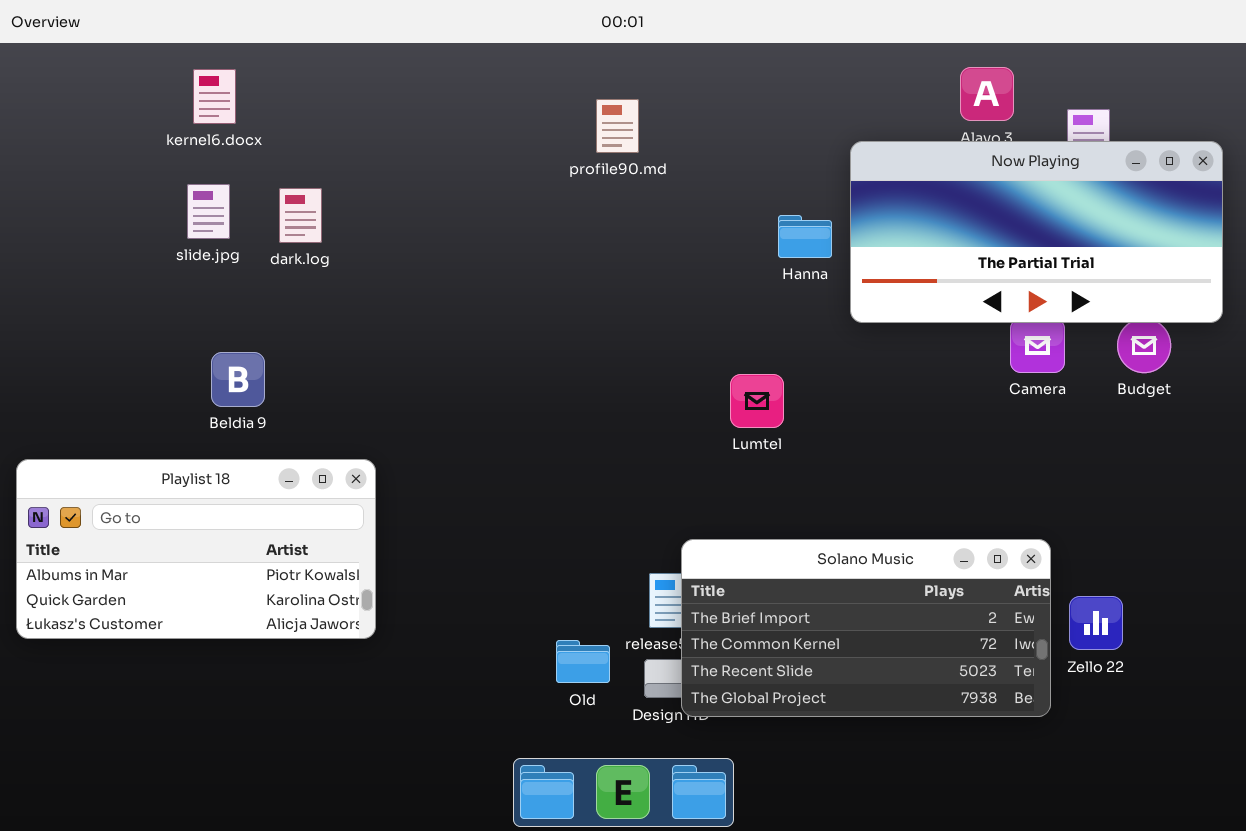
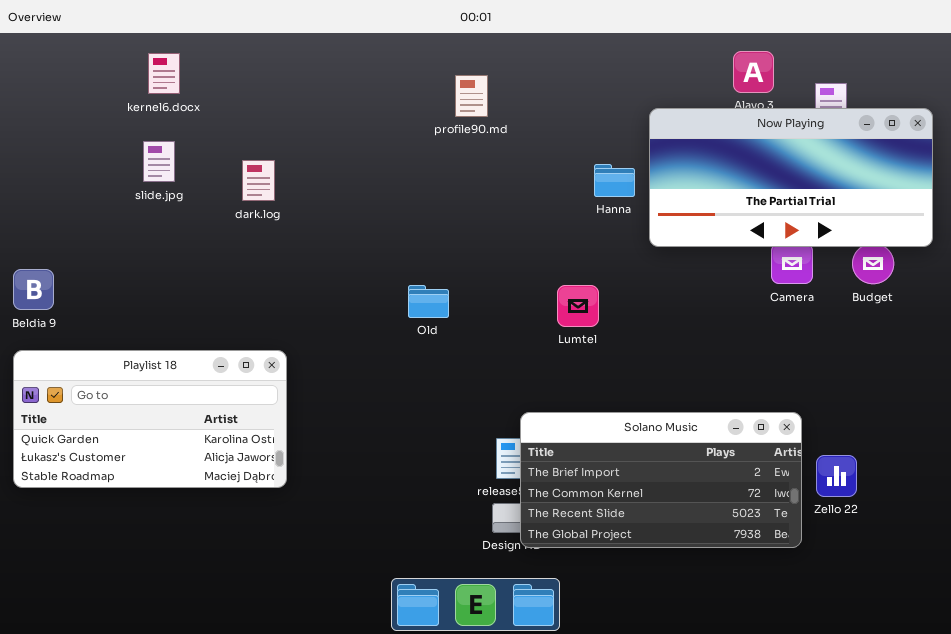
dark.log: [279,188,322,243] -> [242,160,275,201], moved
Beldia 9: [211,352,265,407] -> [13,269,54,310], moved
Playlist 18: [16,459,376,639] -> [13,350,287,488], scrolled down 1 row
Old: [556,640,610,683] -> [408,285,449,318], moved

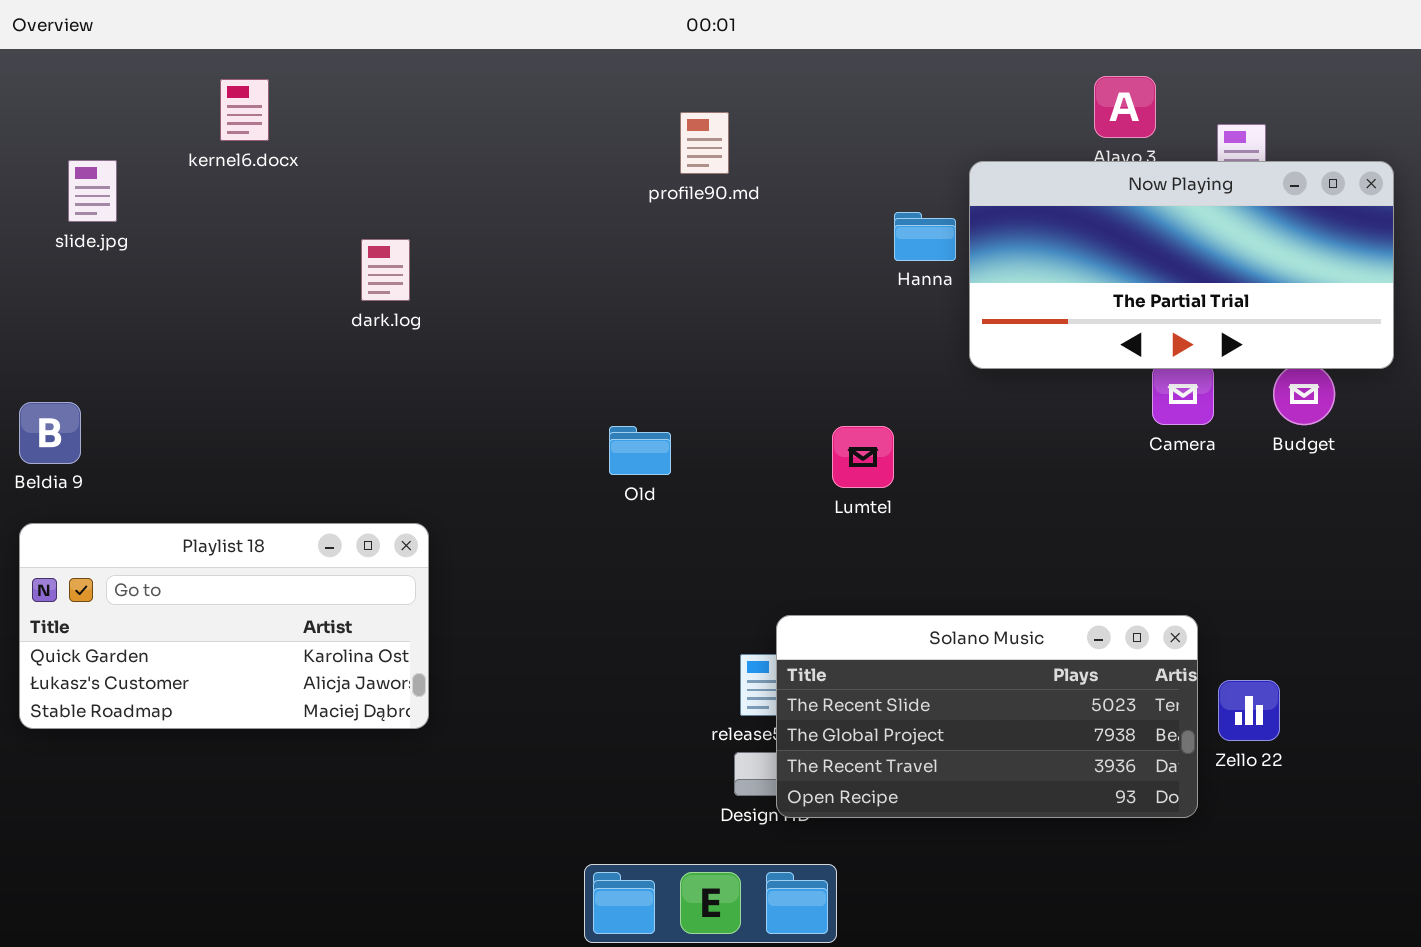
slide.jpg: [143,141,175,182] -> [68,160,117,222], moved
Hanna: [594,164,635,197] -> [894,212,956,261], moved
Solano Music: [520,412,802,548] -> [776,615,1198,818], scrolled down 2 rows

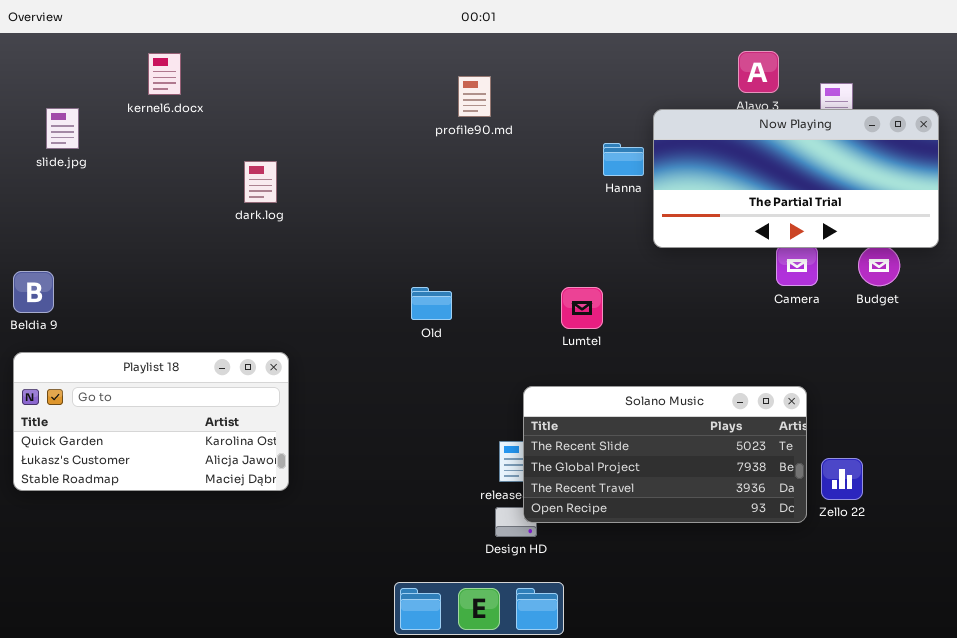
Solano Music: [776,615,1198,818] -> [523,386,807,523], moved

